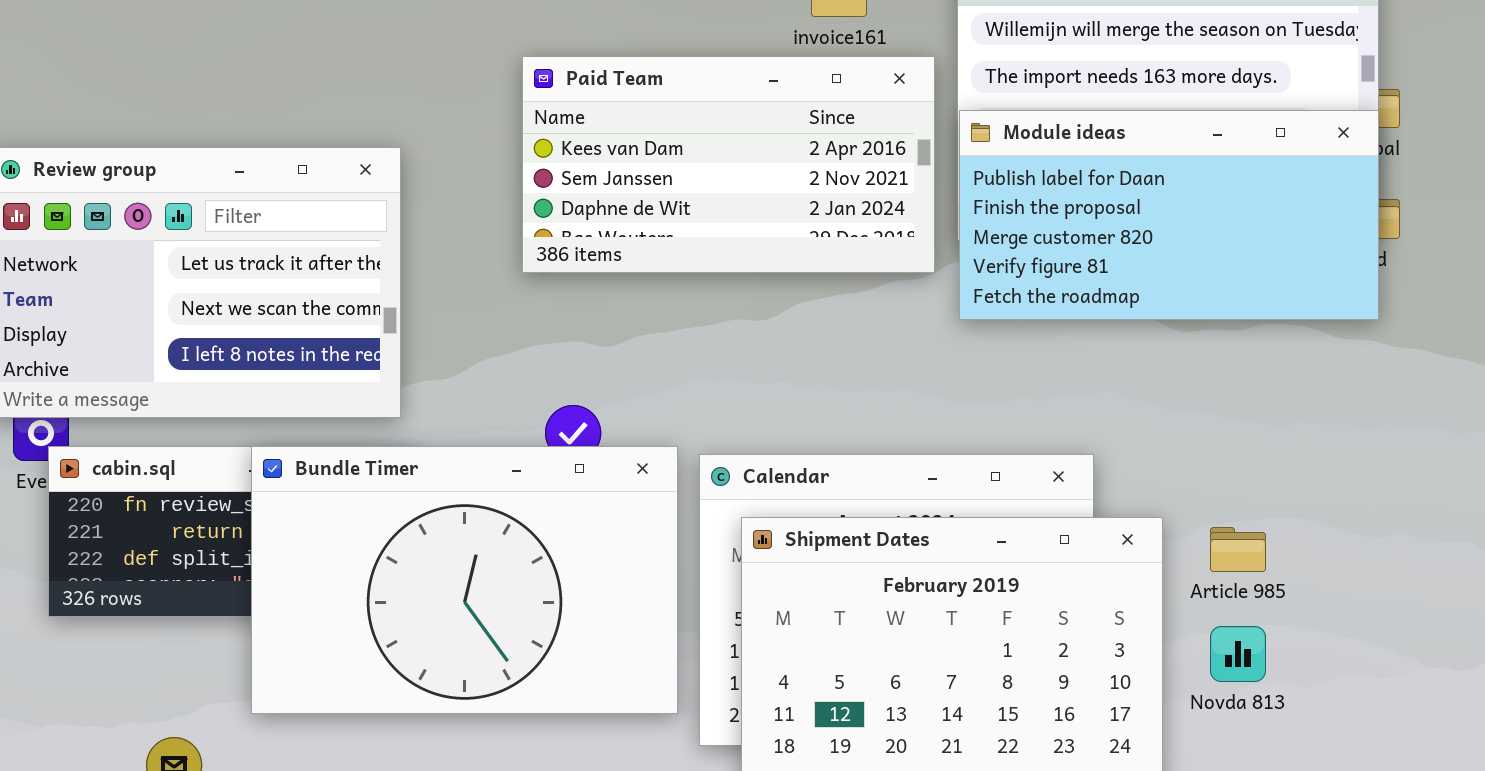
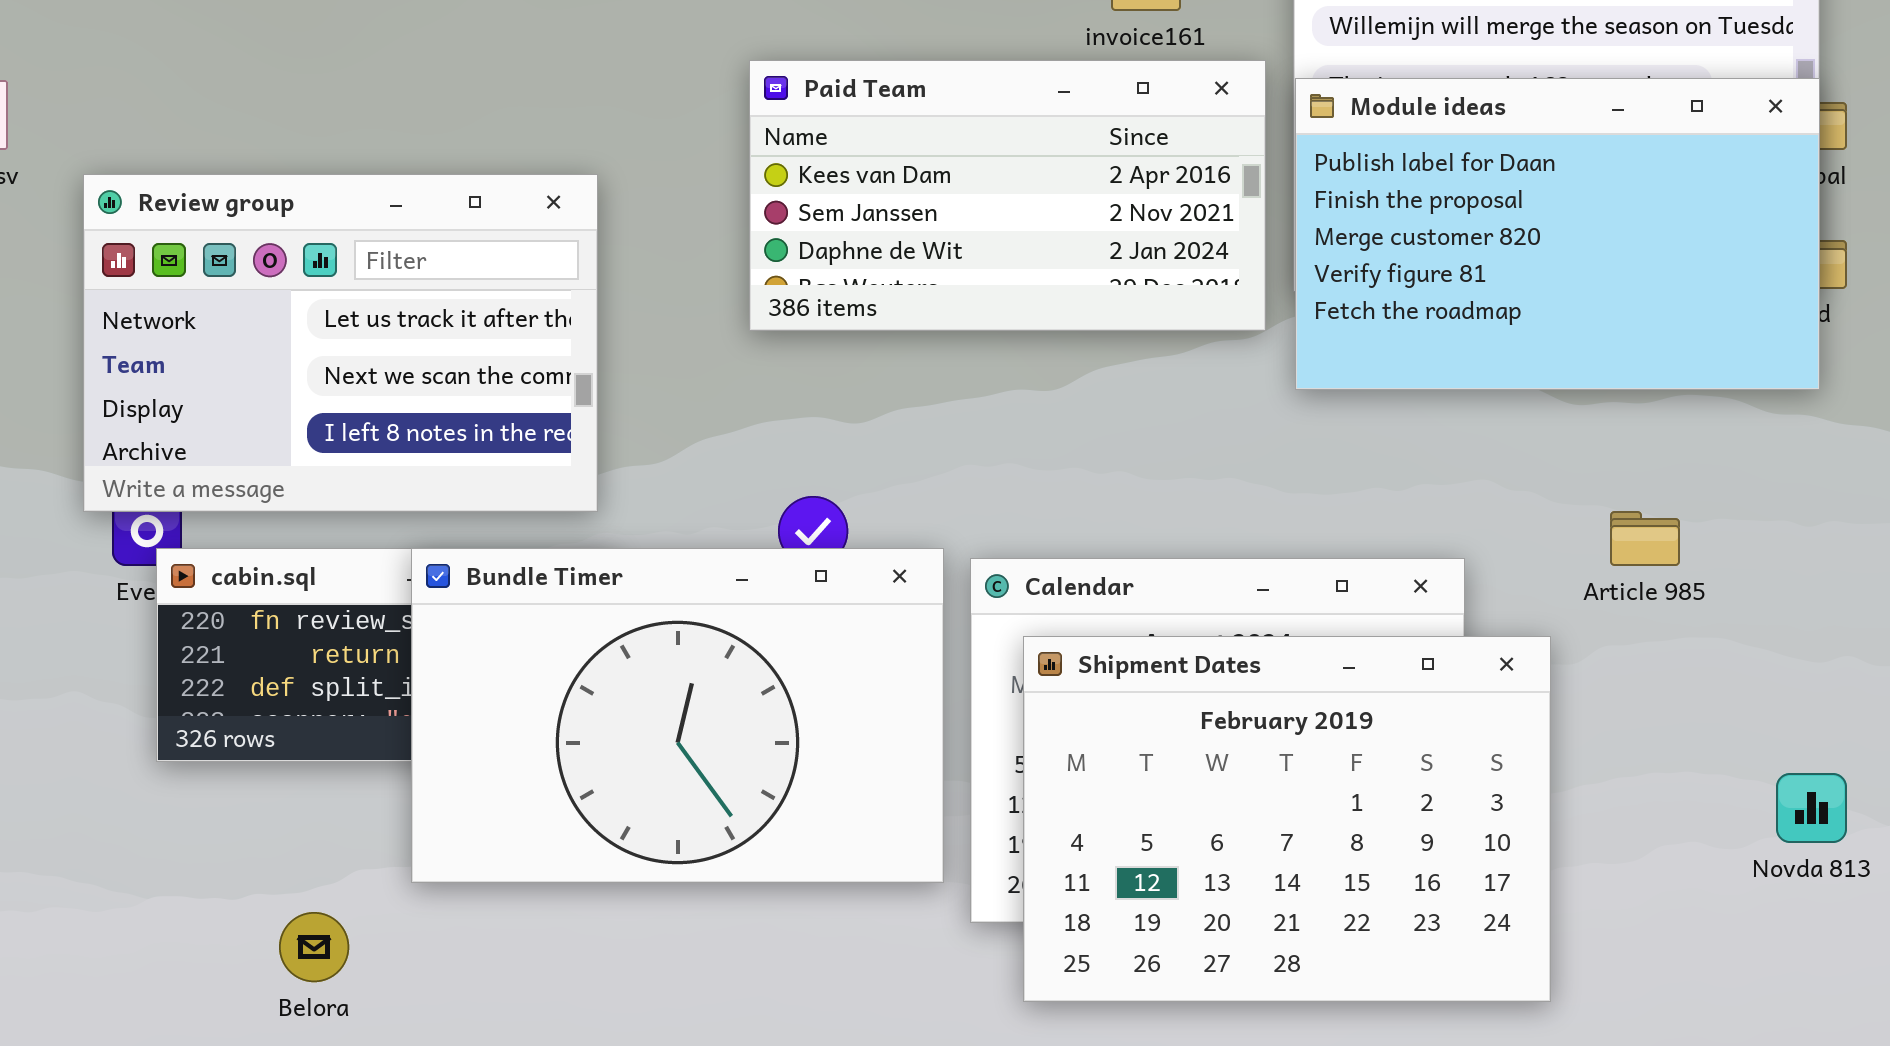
Module ideas: [959,110,1379,320] -> [1295,78,1820,390], resized
Article 985: [1210,527,1266,572] -> [1610,511,1680,566], moved
Novda 813: [1210,626,1266,682] -> [1776,773,1847,843], moved

